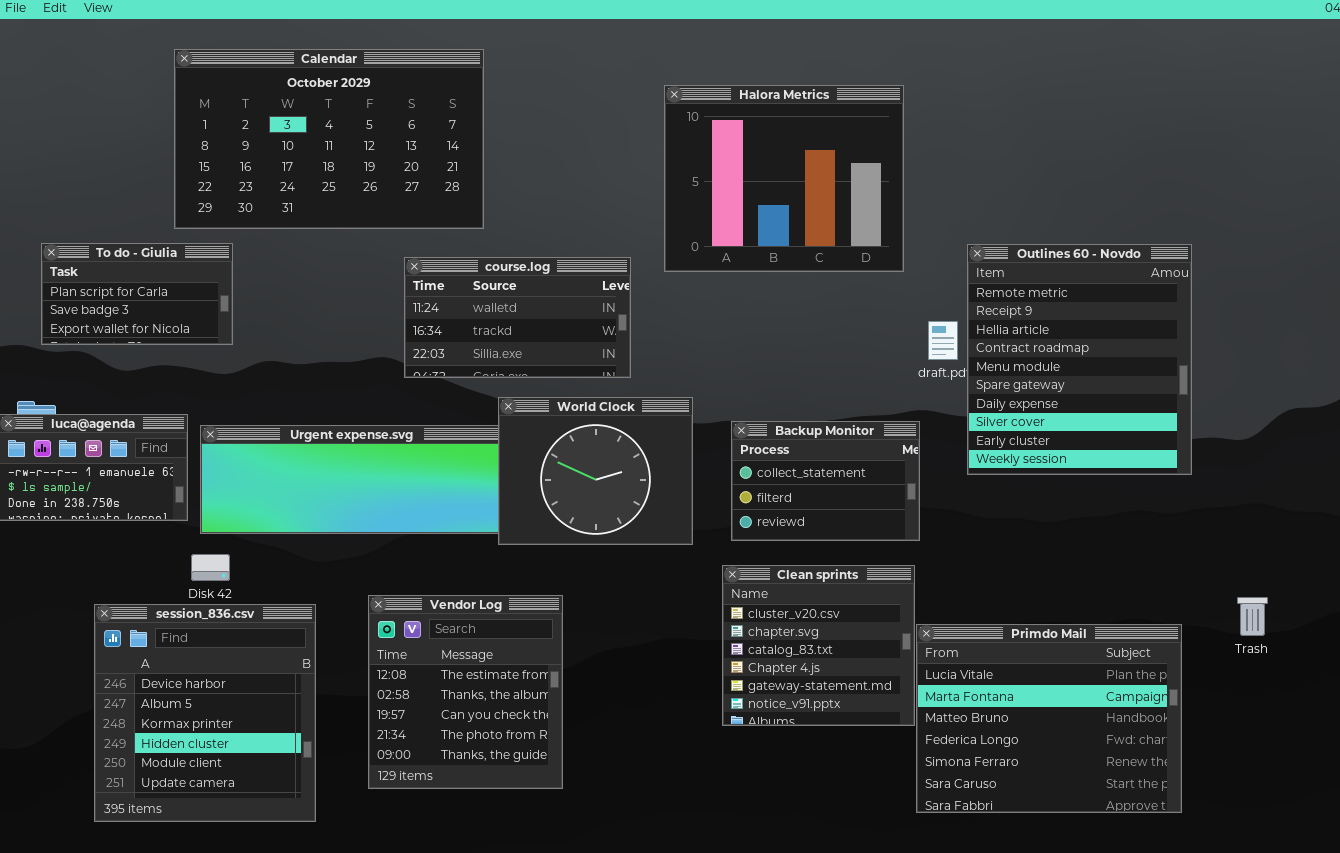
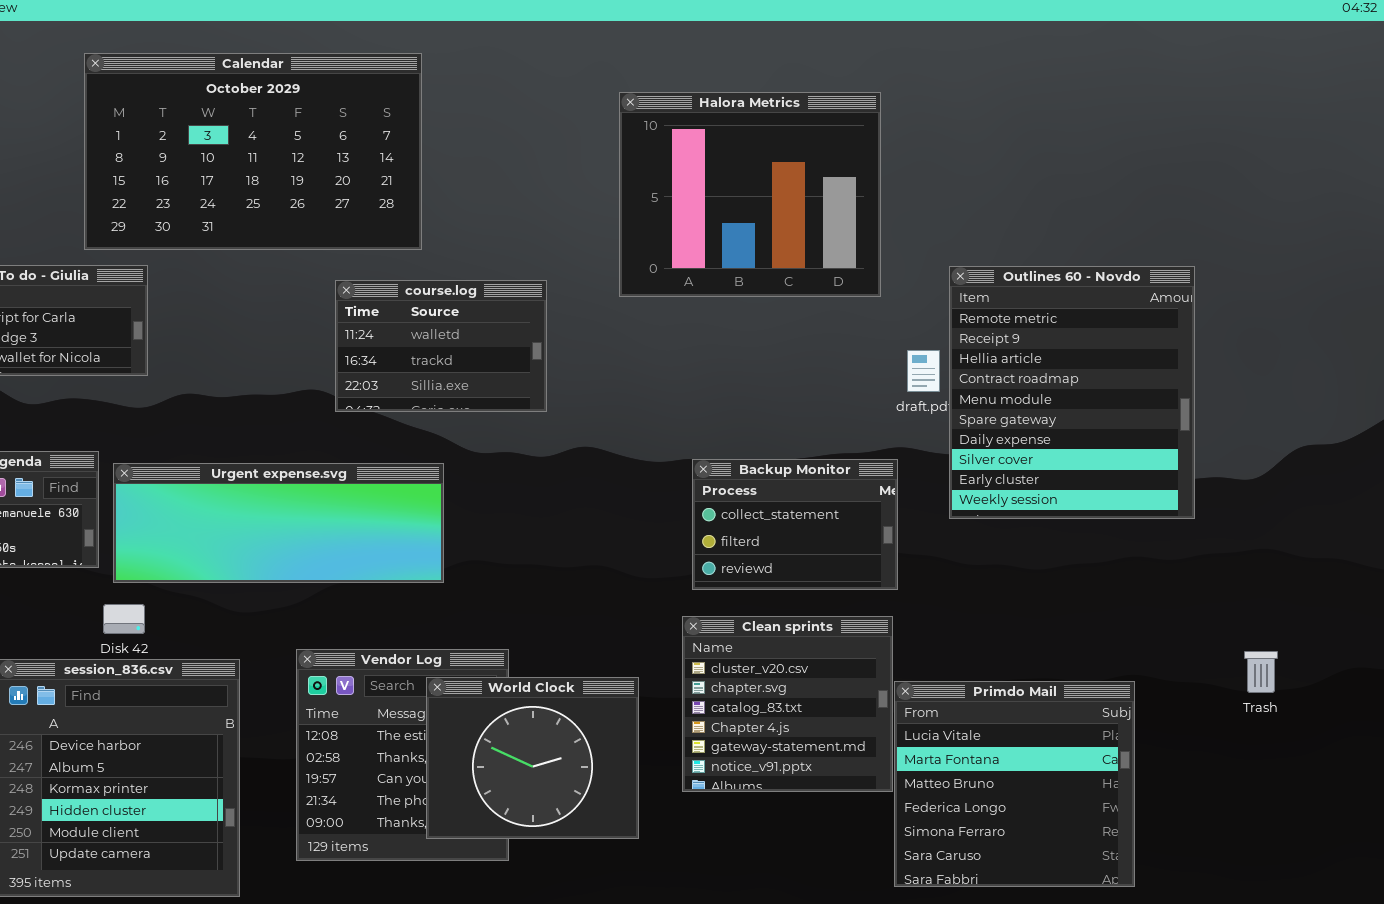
course.log: [404,257,631,378] -> [335,280,547,412], resized
World Clock: [498,397,693,545] -> [426,677,639,839], moved
Primdo Mail: [916,624,1182,813] -> [894,681,1135,887], resized

